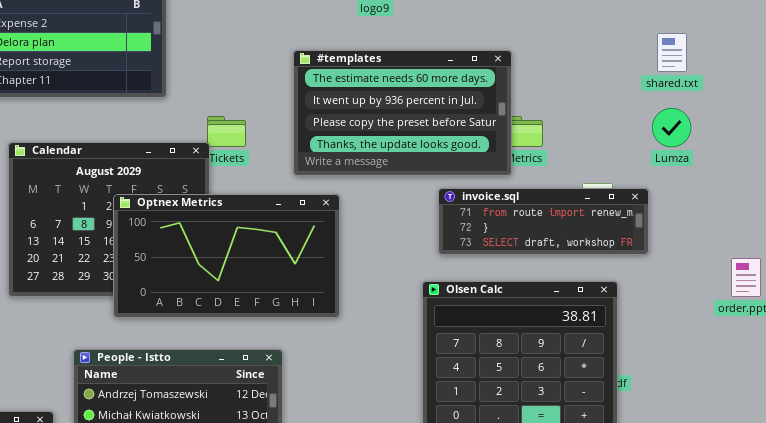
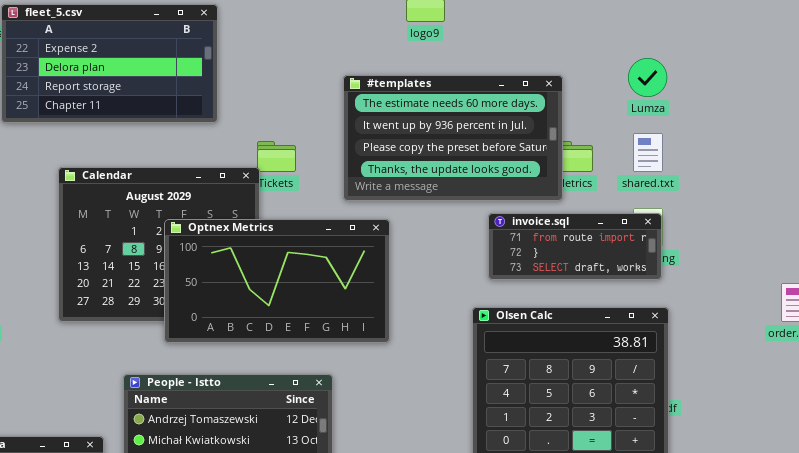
shared.txt: [657,33,687,72] -> [633,133,663,172], moved
Lumza: [652,108,691,147] -> [628,58,667,97], moved
invoice.sql: [438,188,649,255] -> [488,213,662,280], resized

